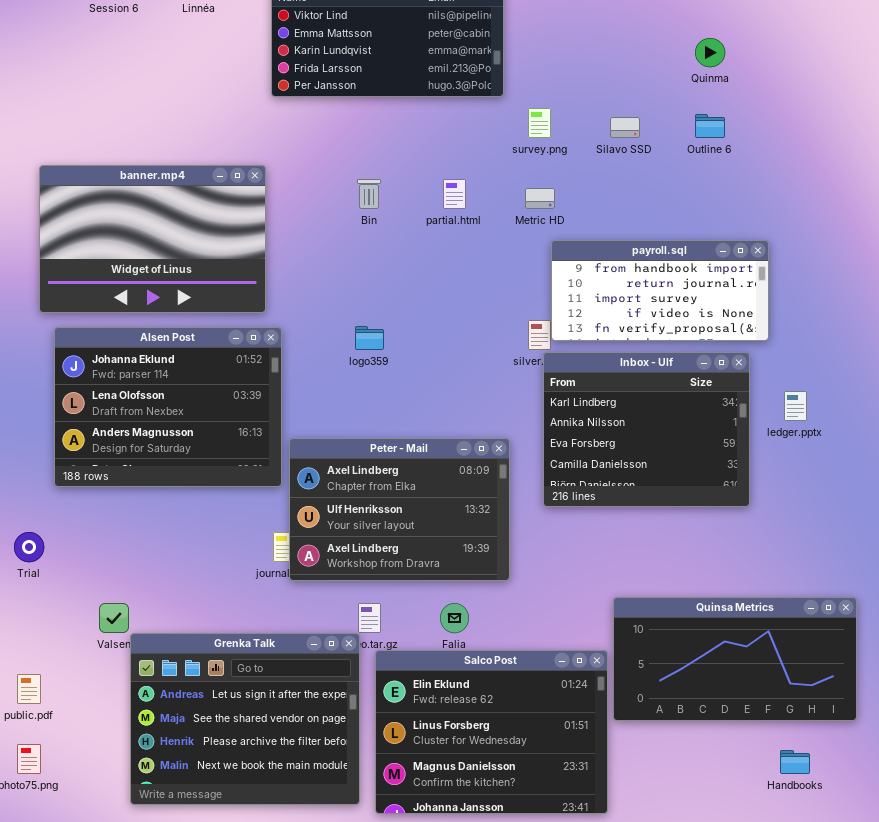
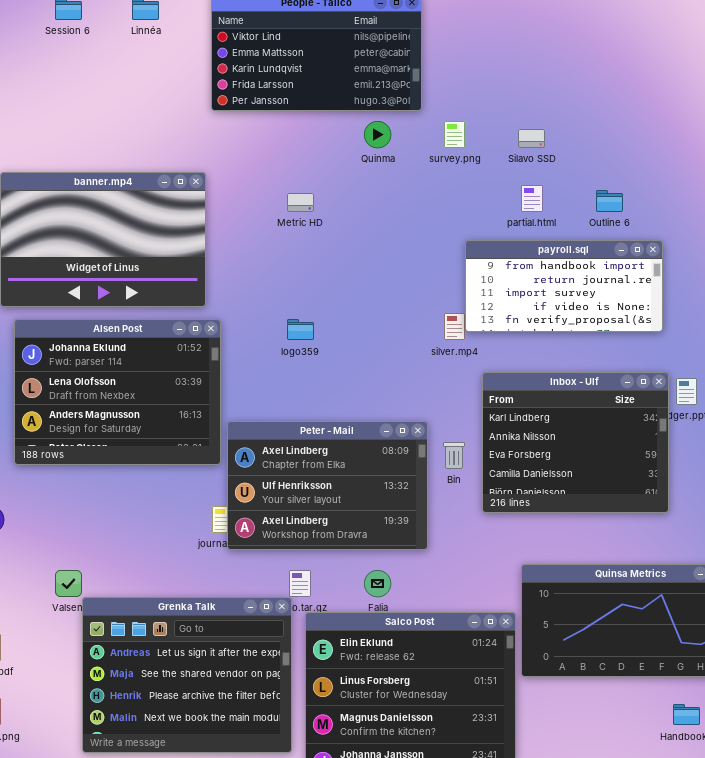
Quinma: [695,38,725,67] -> [364,121,391,148], moved
Outline 6: [695,114,725,138] -> [596,190,623,212], moved
Bin: [357,179,381,209] -> [443,442,465,469], moved
partial.html: [443,179,466,209] -> [521,185,543,212], moved
Metric HD: [525,188,555,209] -> [287,193,314,212], moved
Inbox - Ulf: [543,352,750,507] -> [482,372,669,513], moved

